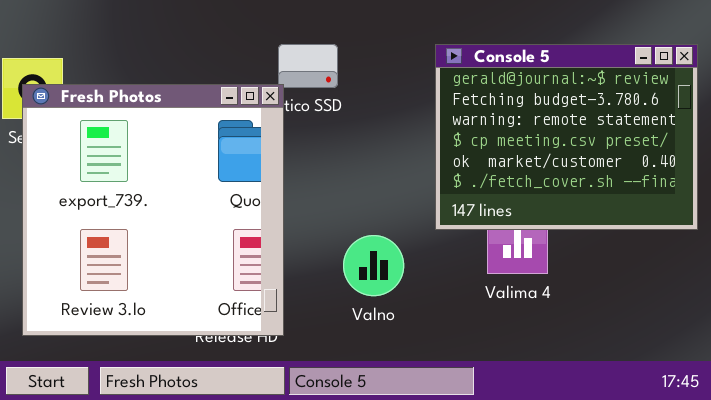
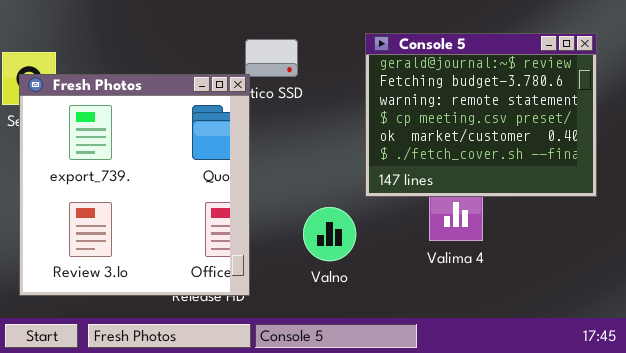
Console 5: [435,44,698,230] -> [365,33,597,197], moved

